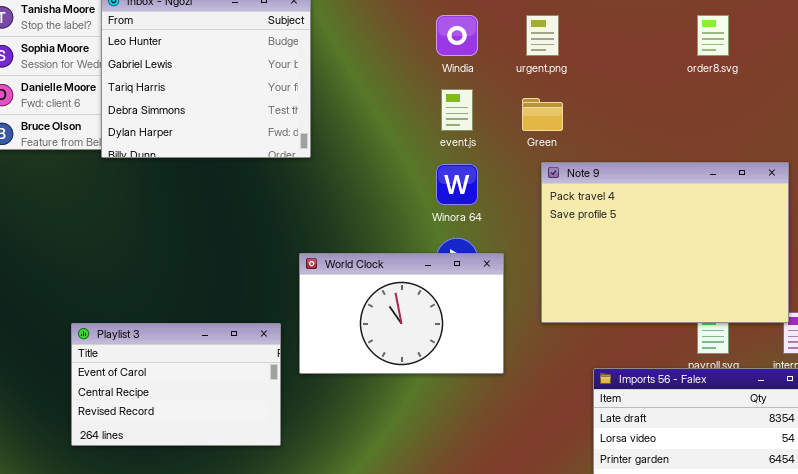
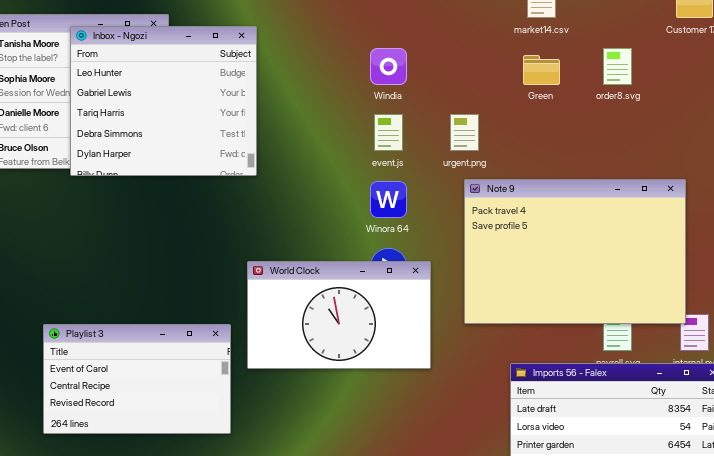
urgent.png: [526,15,559,56] -> [450,114,479,151], moved
Green: [522,98,563,131] -> [523,55,560,85], moved

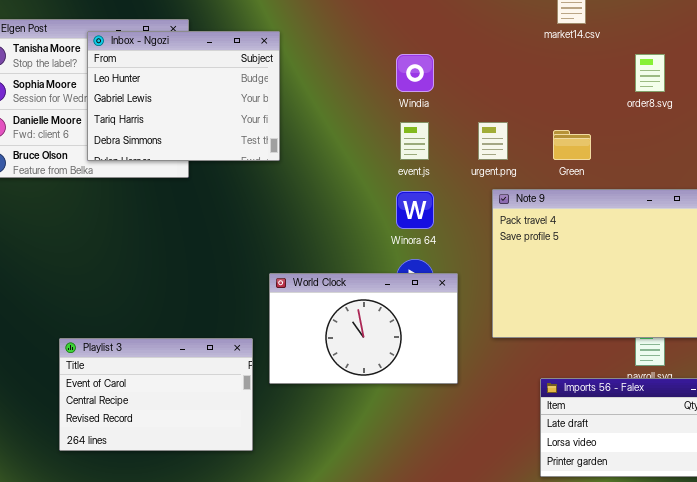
Inbox - Ngozi: [70,26,257,176] -> [87,31,280,161], resized
Green: [523,55,560,85] -> [553,130,591,160], moved

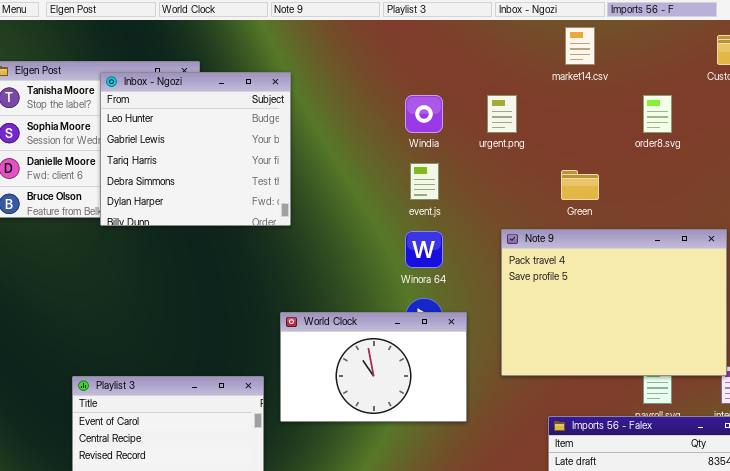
Inbox - Ngozi: [87,31,280,161] -> [100,72,291,226], resized
urgent.png: [478,122,508,160] -> [487,95,517,133], moved

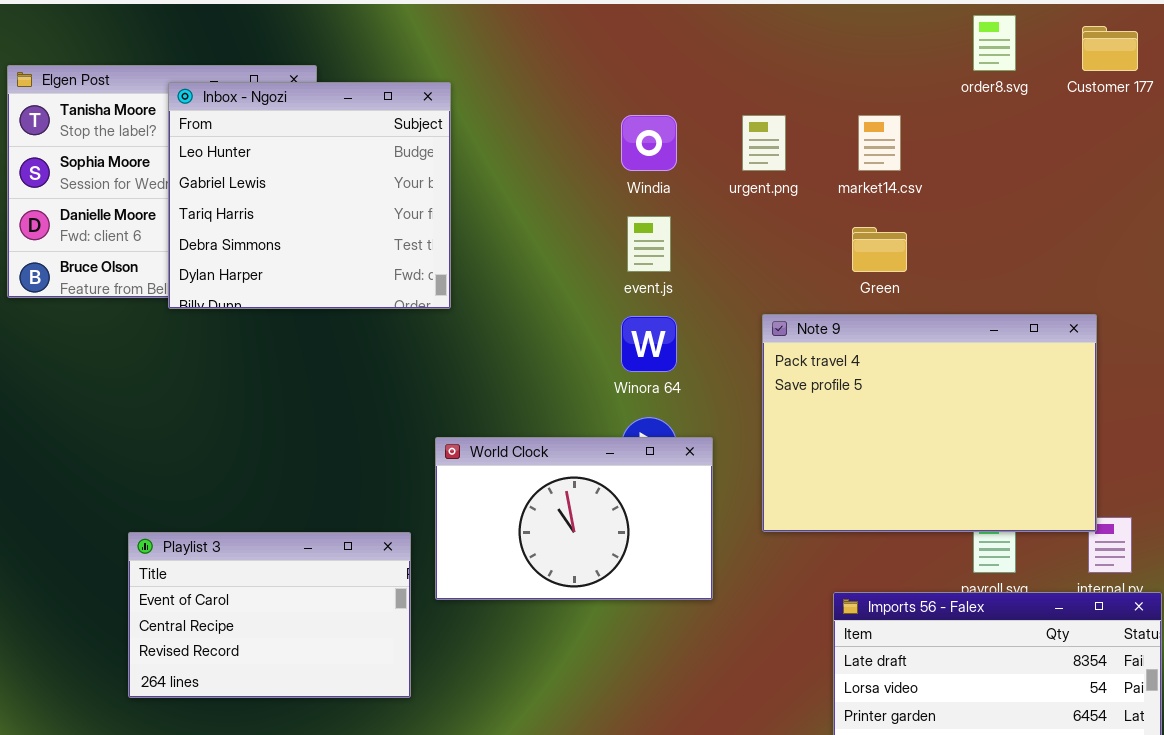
market14.csv: [565,27,595,65] -> [858,115,901,171], moved
order8.svg: [643,95,672,133] -> [973,15,1016,71], moved

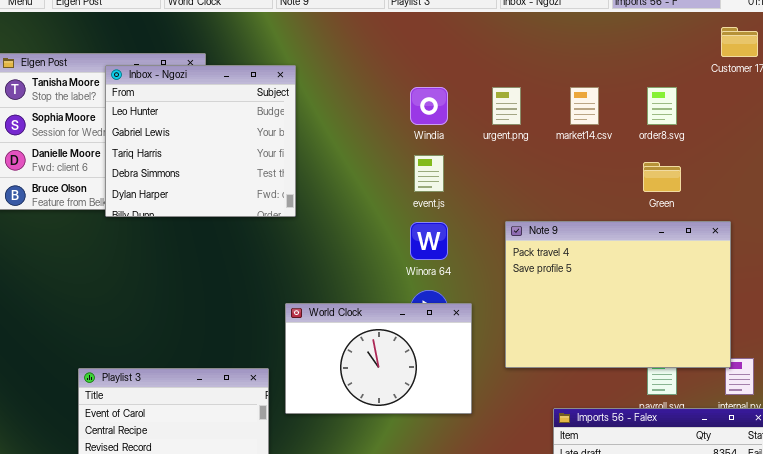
order8.svg: [973,15,1016,71] -> [647,87,677,125], moved
Green: [852,227,907,272] -> [643,162,681,192], moved

